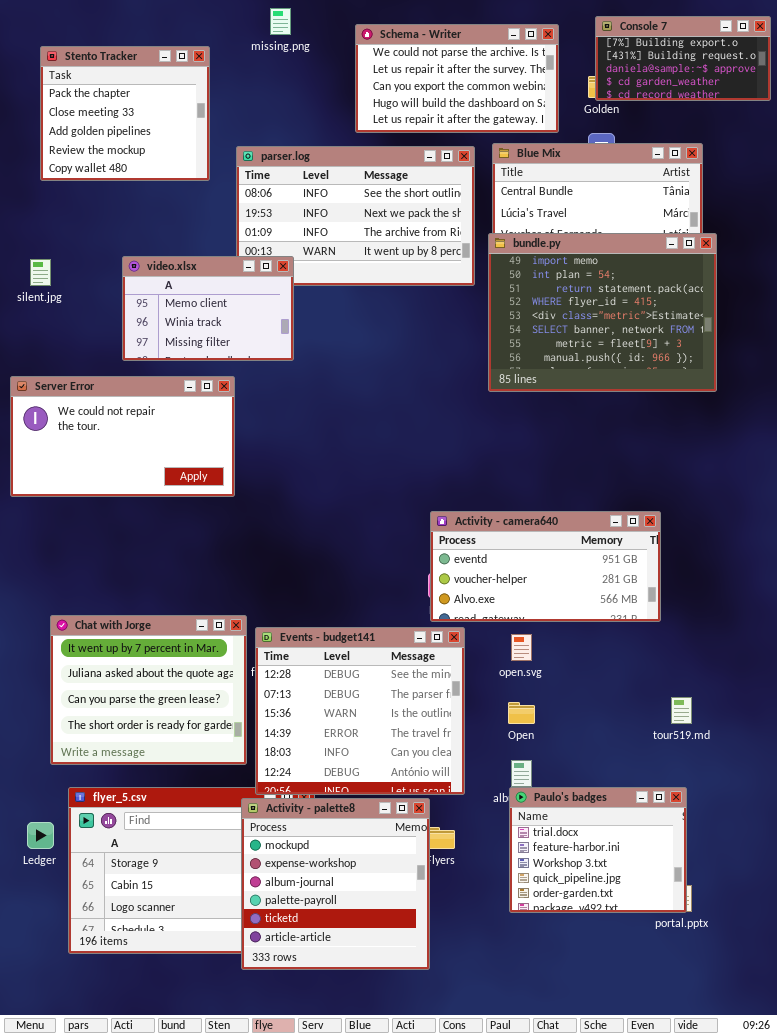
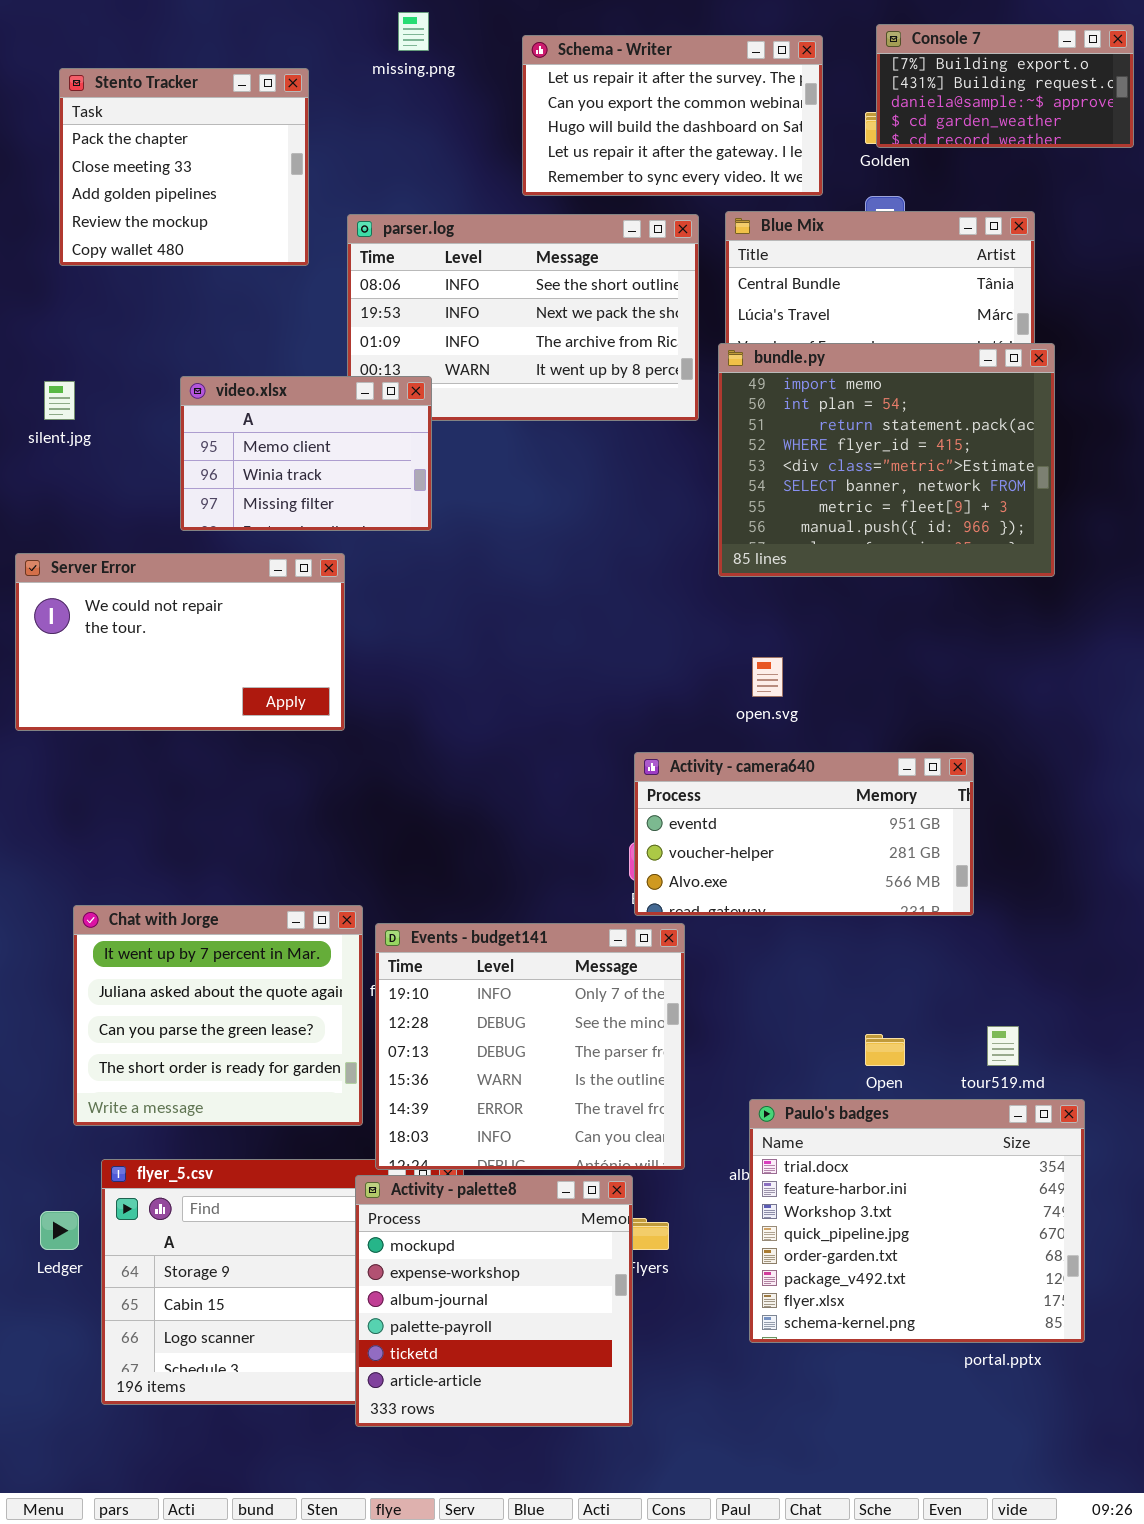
Schema - Writer: [355,24,559,133] -> [522,35,823,196], scrolled down 1 row
Events - budget141: [255,627,465,795] -> [375,923,685,1170], scrolled up 1 row
open.svg: [511,634,532,661] -> [752,657,783,697], moved
Open: [508,702,535,724] -> [865,1034,905,1066], moved
Paulo's badges: [509,787,687,913] -> [749,1099,1085,1343], resized

